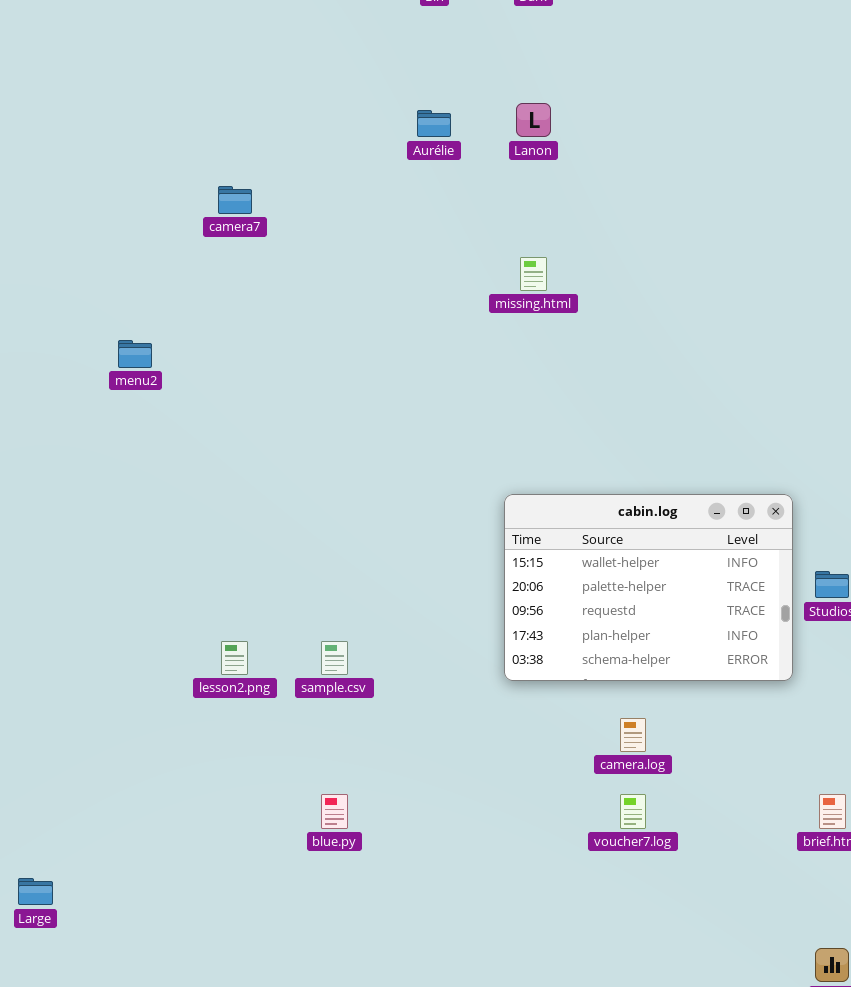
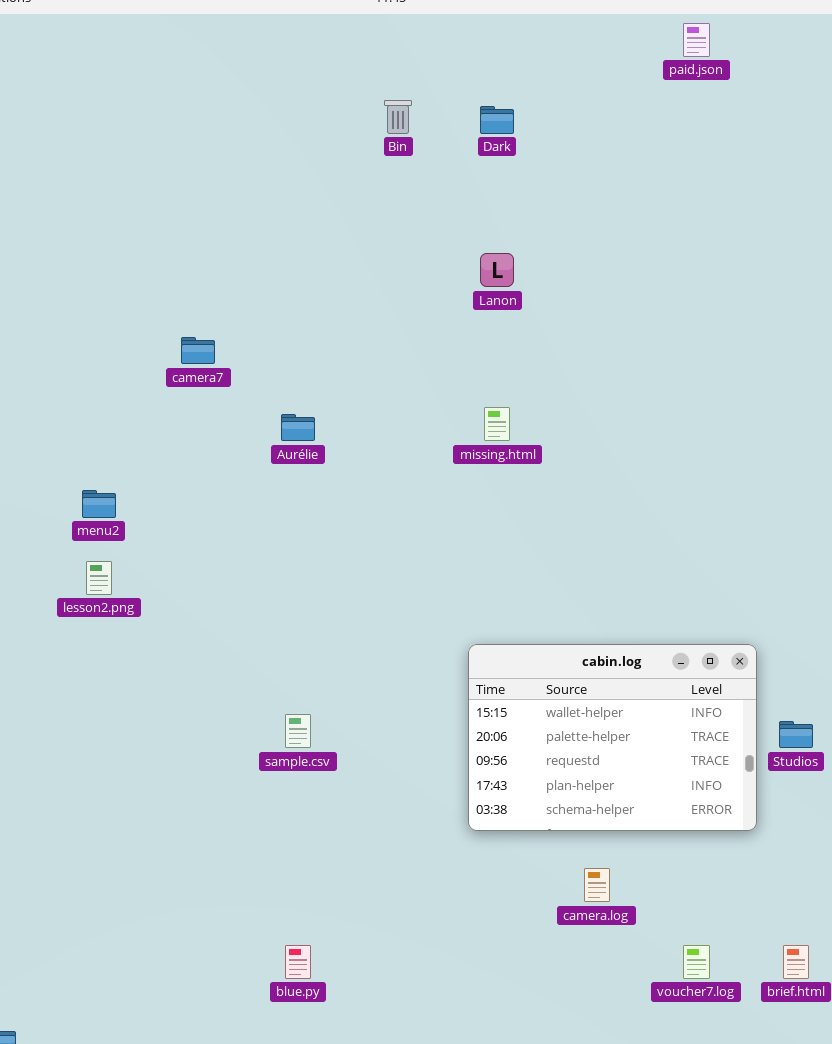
Aurélie: [417,110,451,137] -> [281,414,315,441], moved
lesson2.png: [221,641,248,675] -> [86,561,112,595], moved
sample.csv: [321,641,348,675] -> [285,714,311,748], moved
voucher7.log: [620,794,646,829] -> [683,945,710,979], moved

